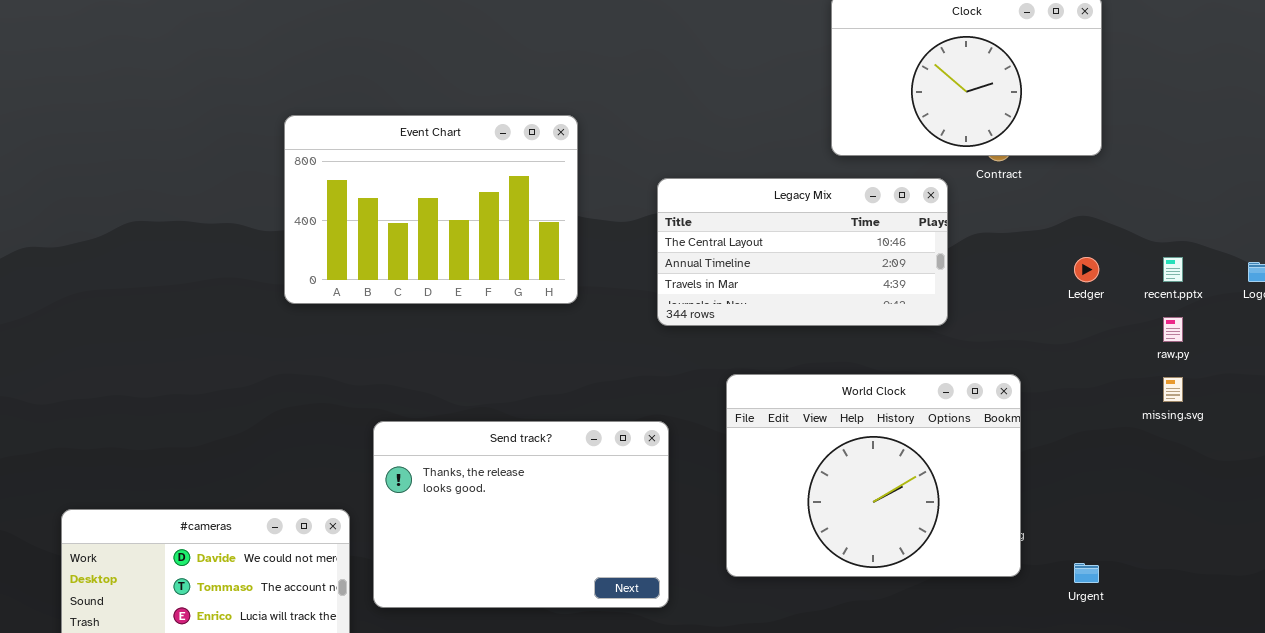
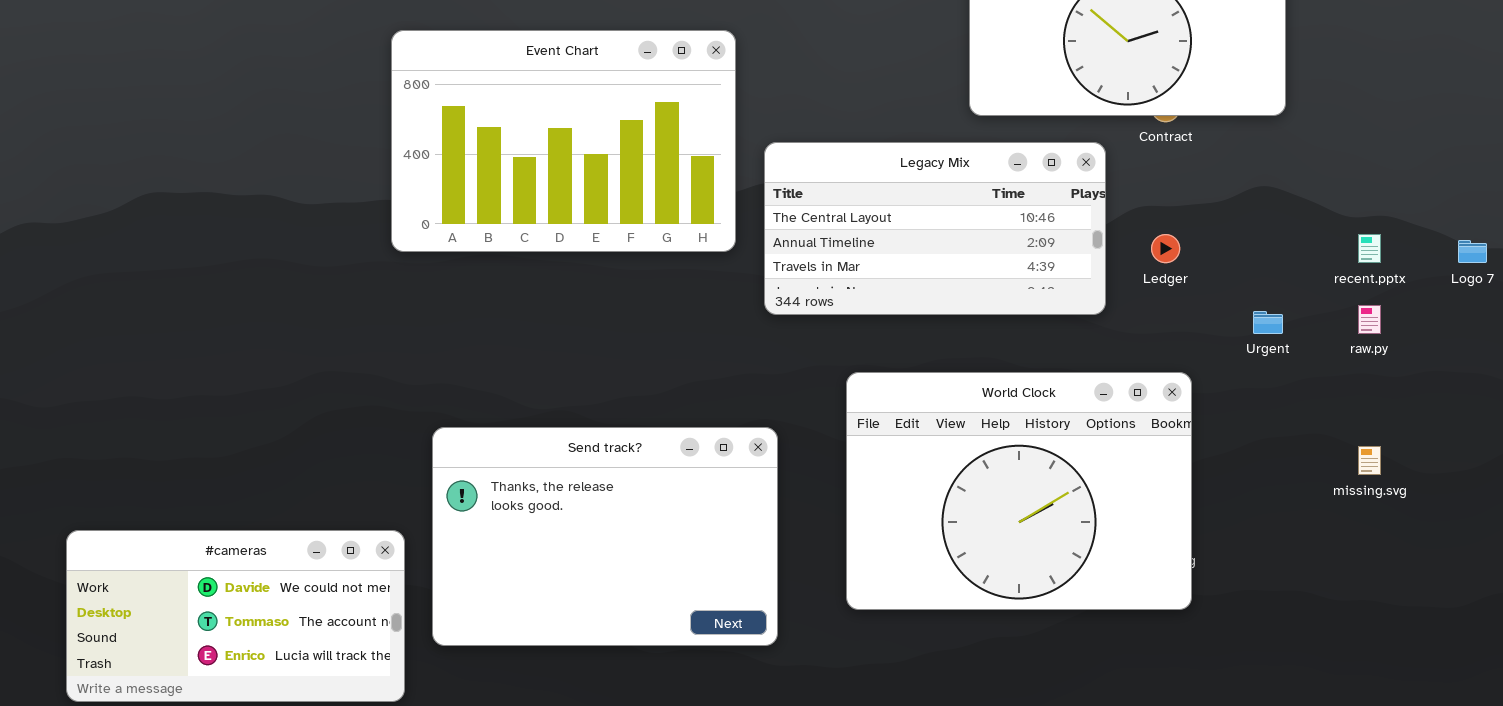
Event Chart: [284,115,578,304] -> [391,30,736,252], moved
Ledger: [1074,257,1099,282] -> [1151,234,1180,263], moved
missing.svg: [1163,377,1183,402] -> [1358,446,1381,475], moved
Urgent: [1074,563,1099,583] -> [1253,311,1283,334], moved

